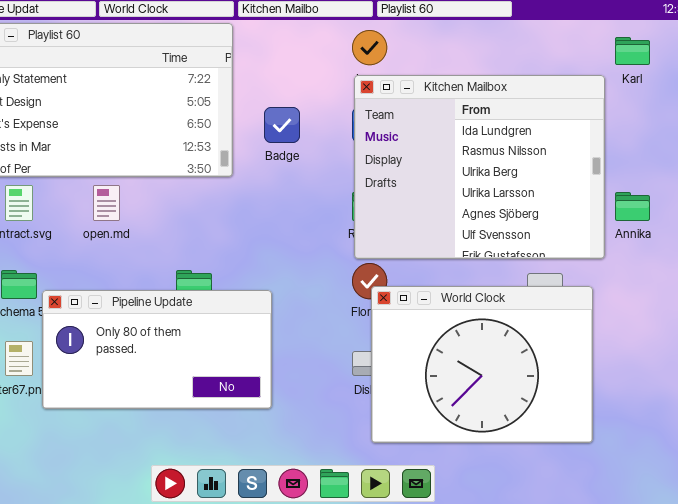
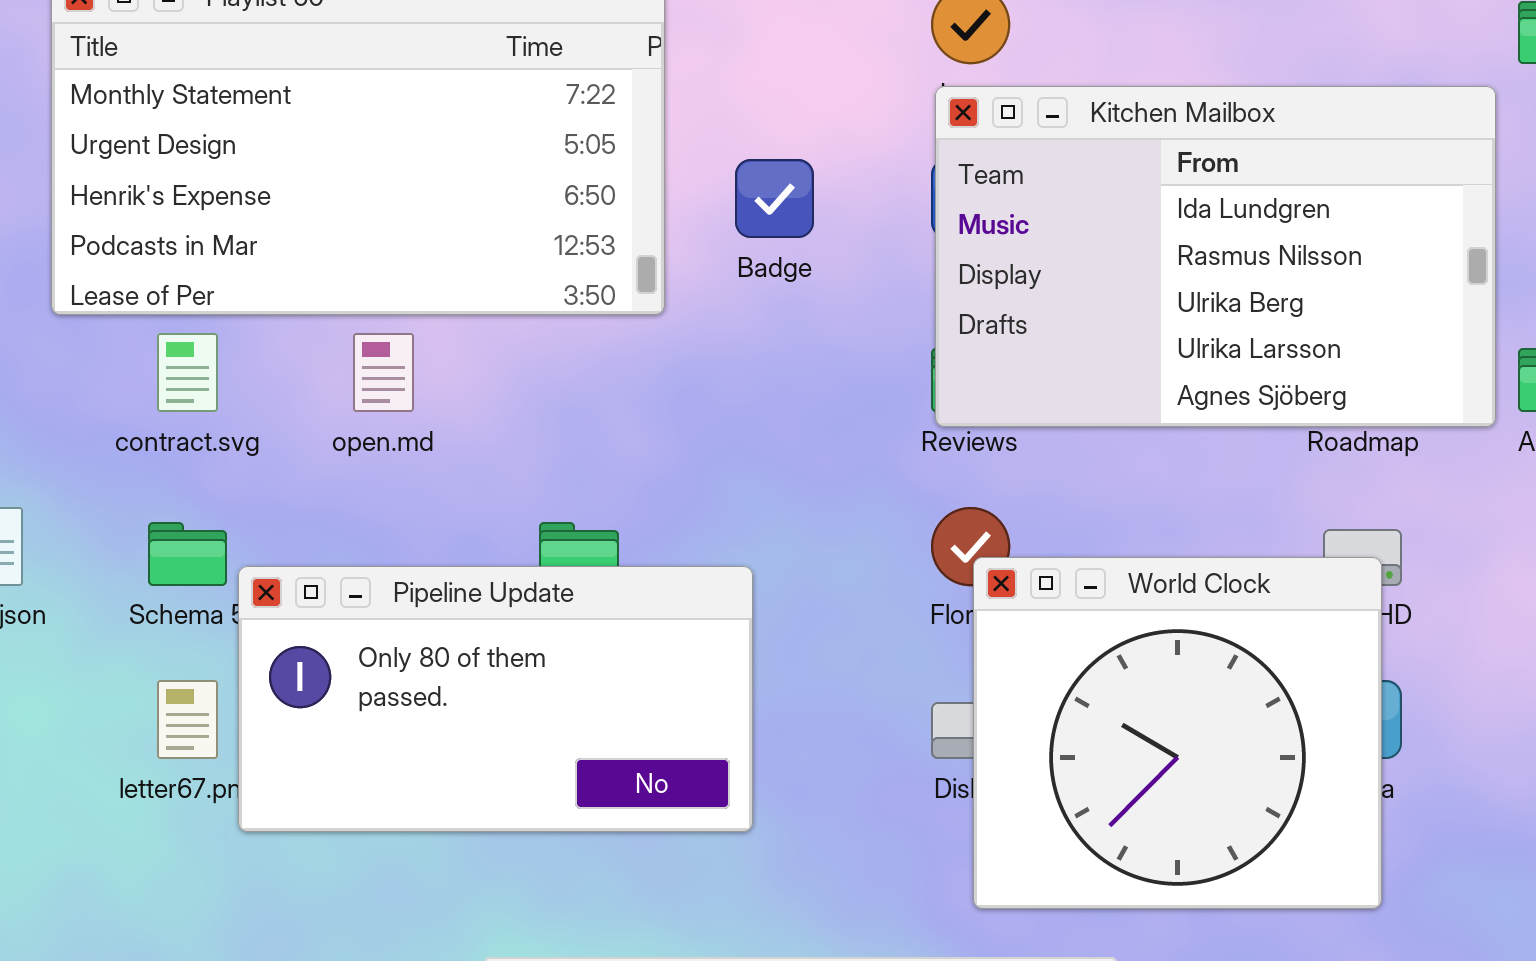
Kitchen Mailbox: [354,75,605,259] -> [935,86,1496,427], resized
World Clock: [371,286,593,443] -> [973,557,1382,909], resized

